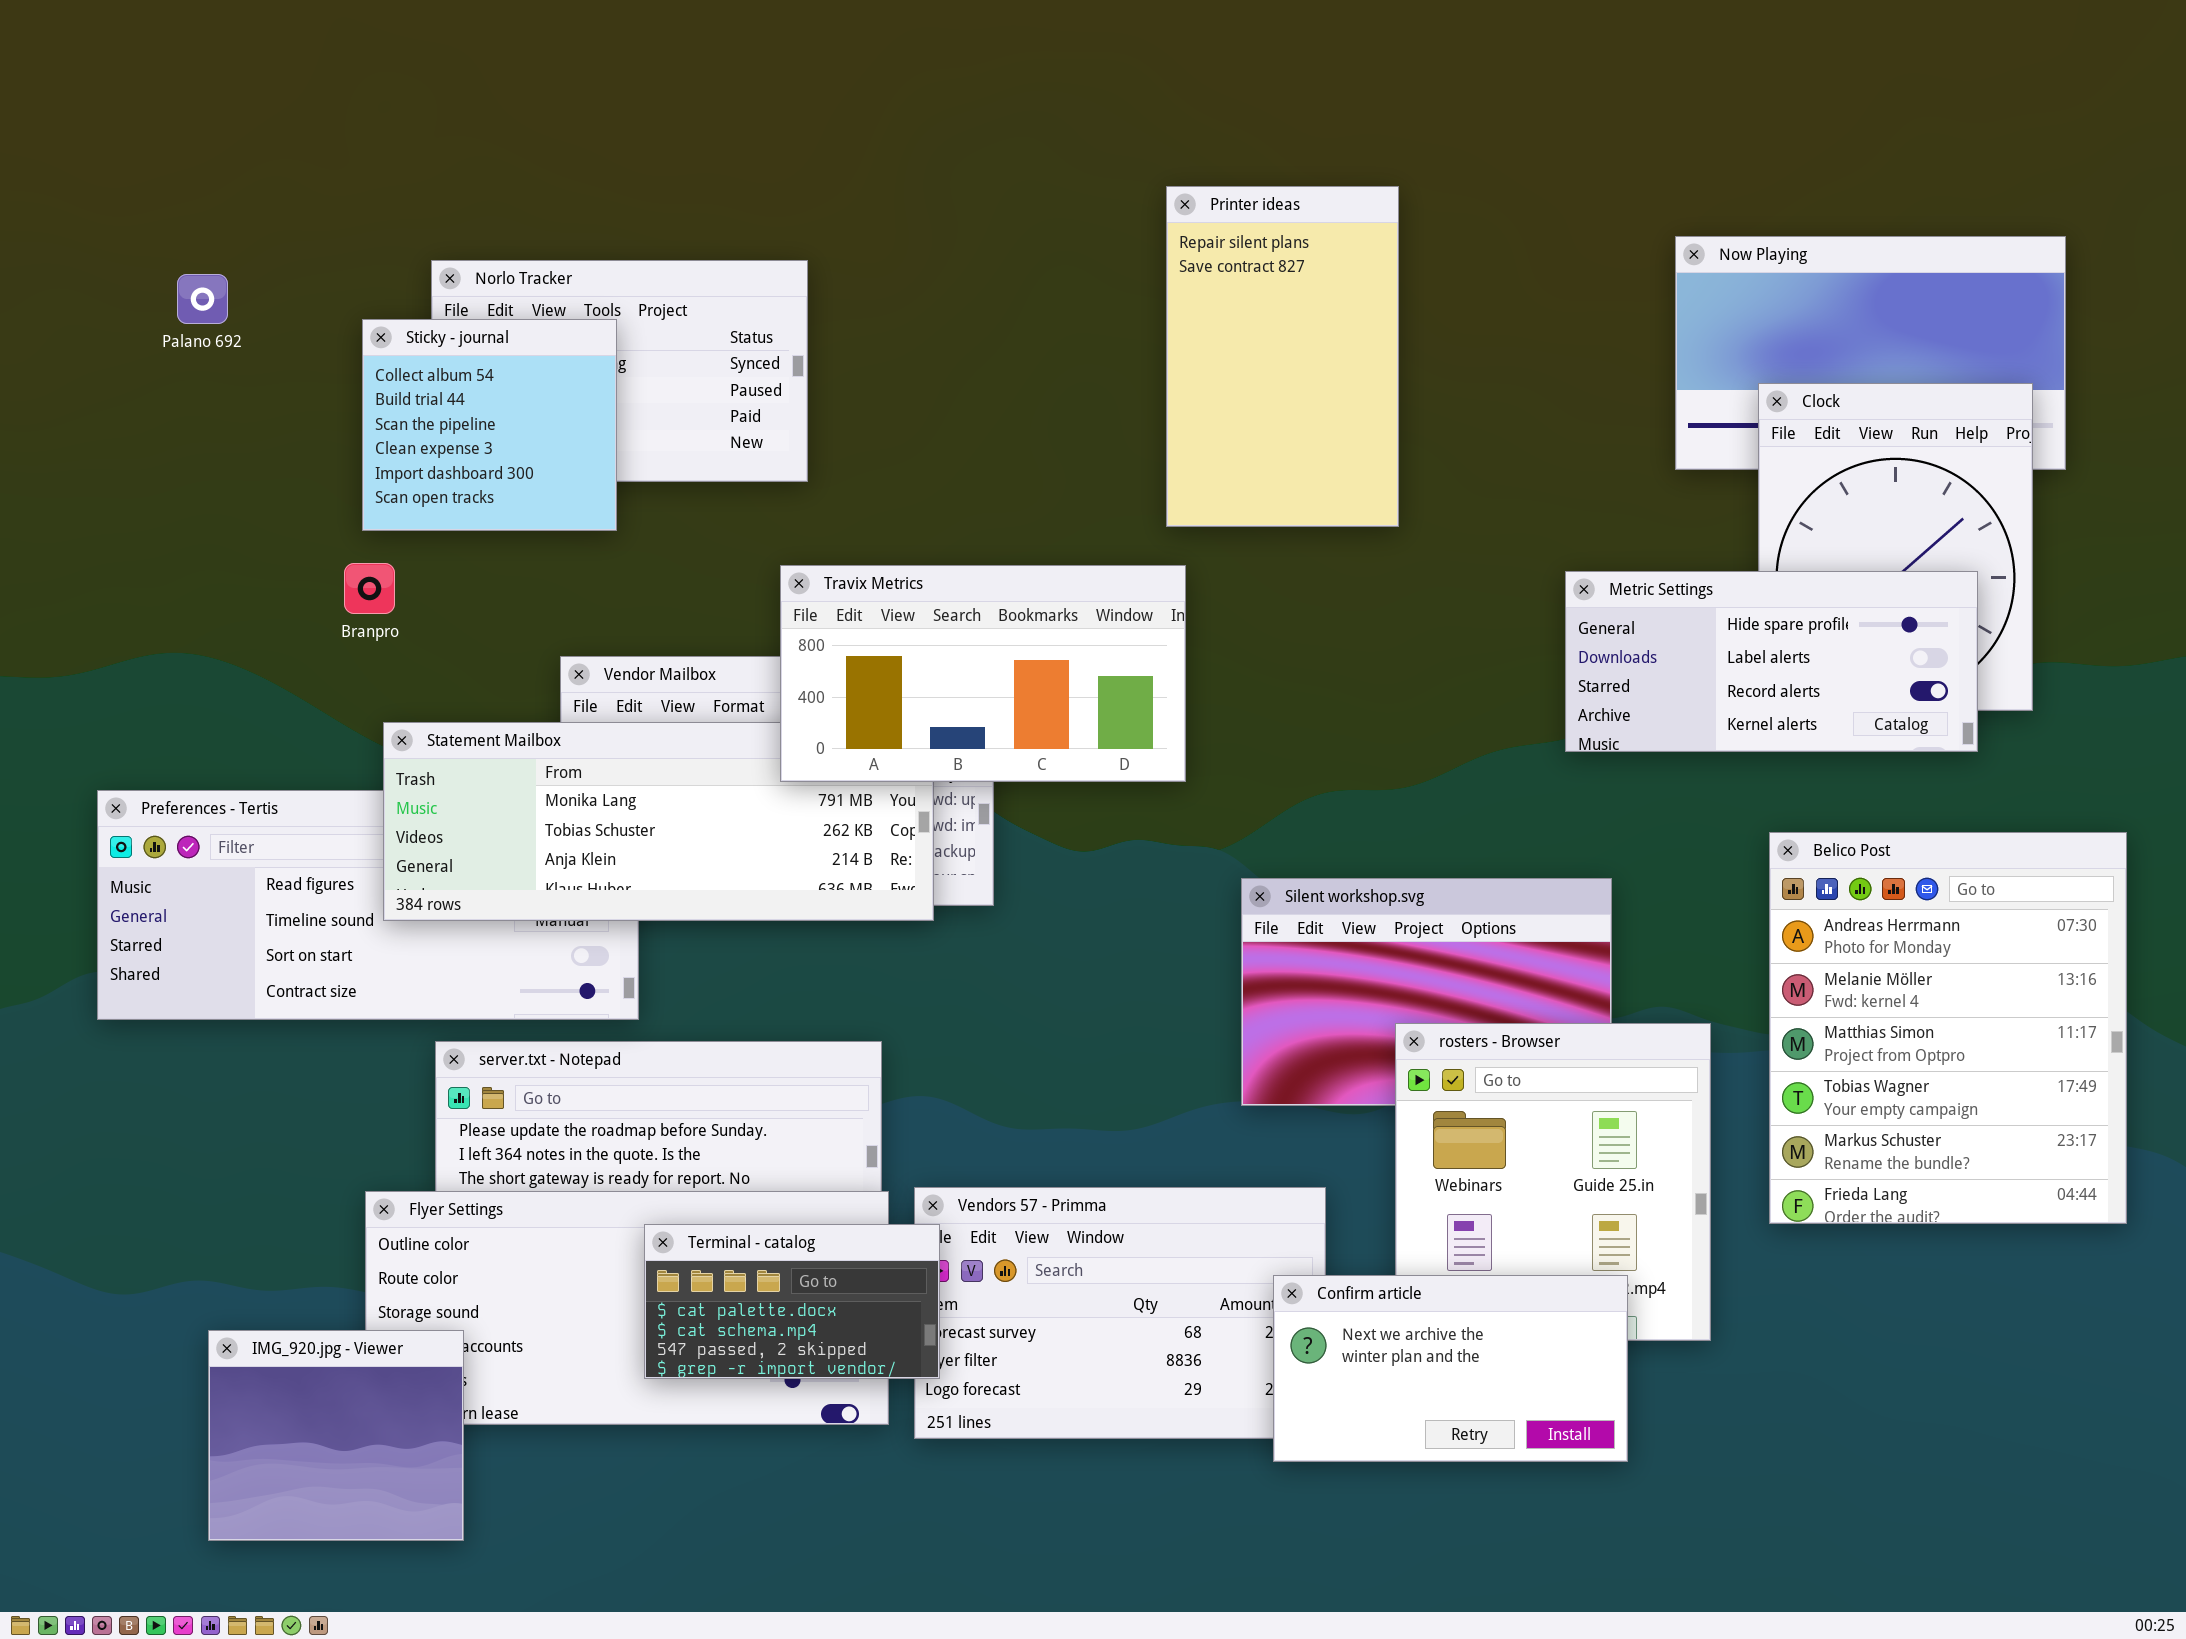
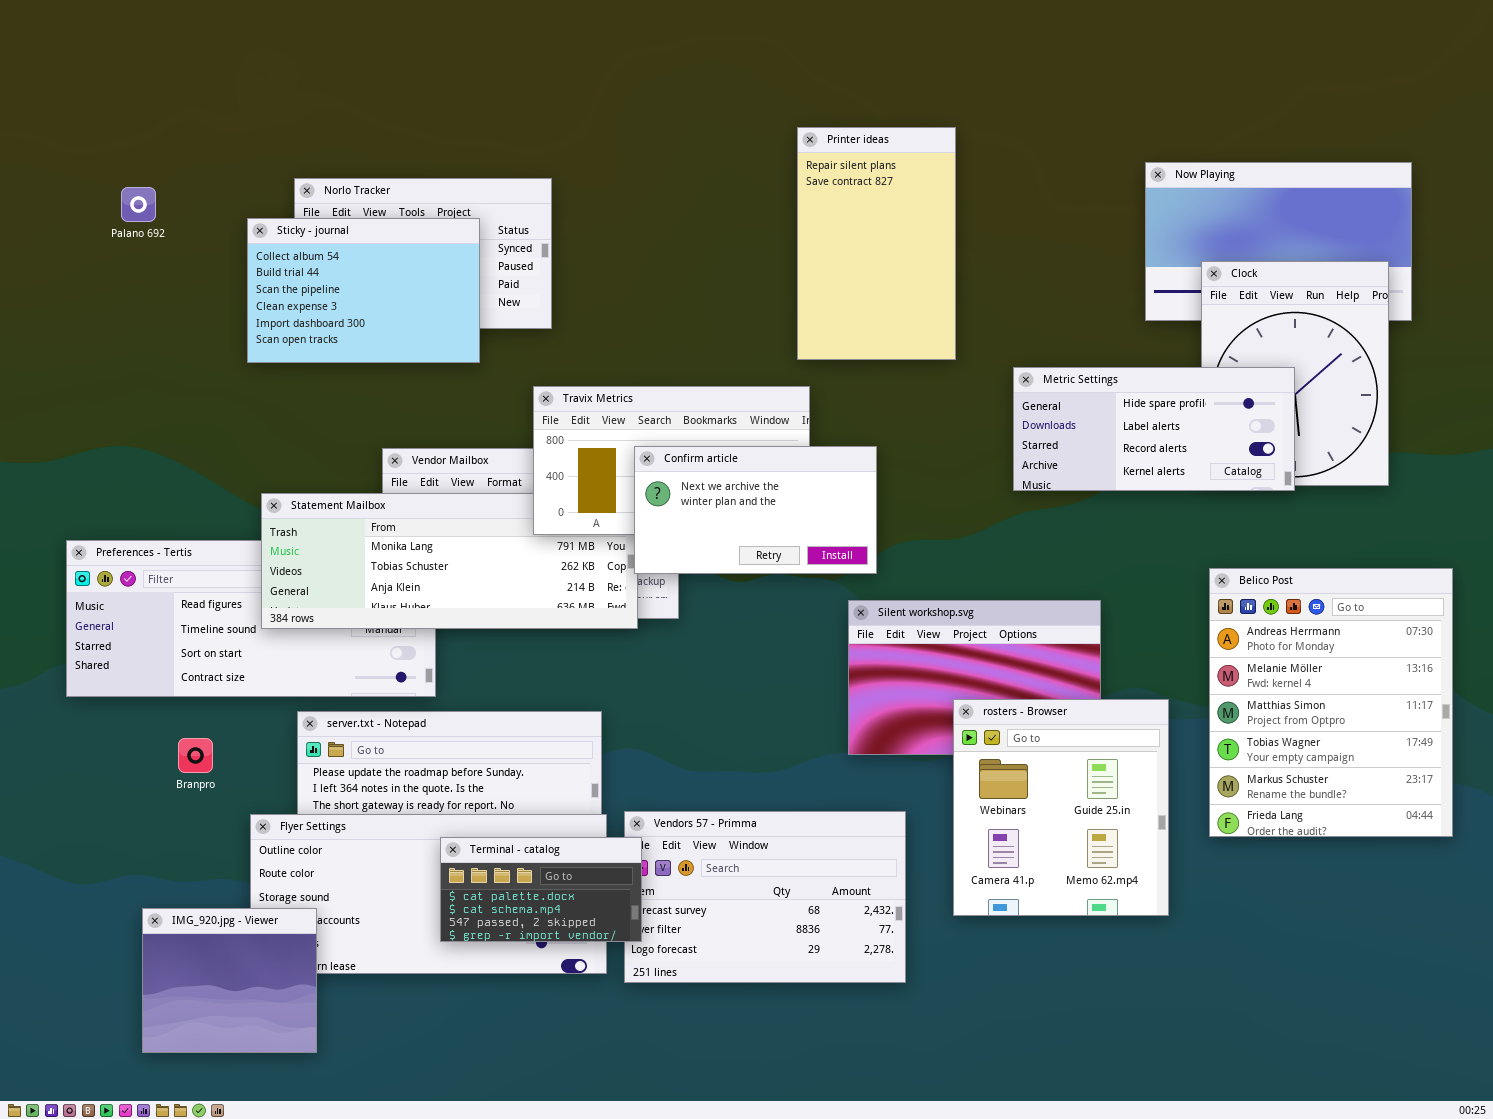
Sticky - journal: [362,319,617,531] -> [247,218,480,363], resized
Branpro: [344,563,395,614] -> [178,738,213,773], moved
Metric Settings: [1565,571,1978,752] -> [1013,367,1295,491], moved
Confirm article: [1273,1275,1628,1462] -> [634,446,877,574], moved

